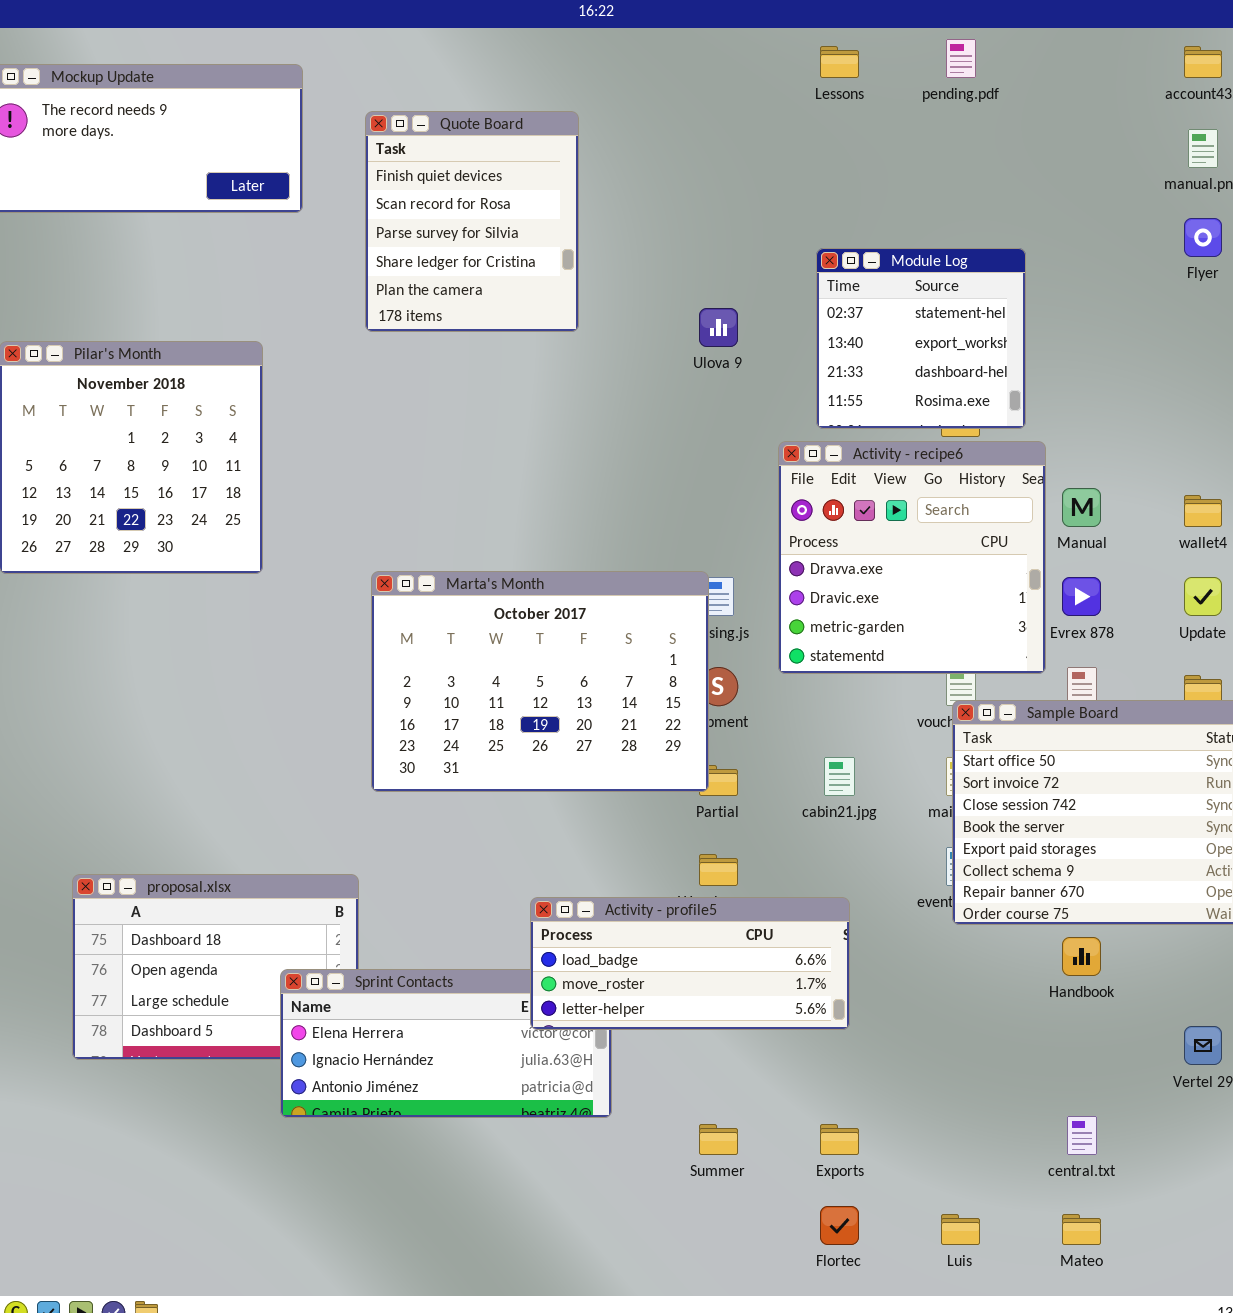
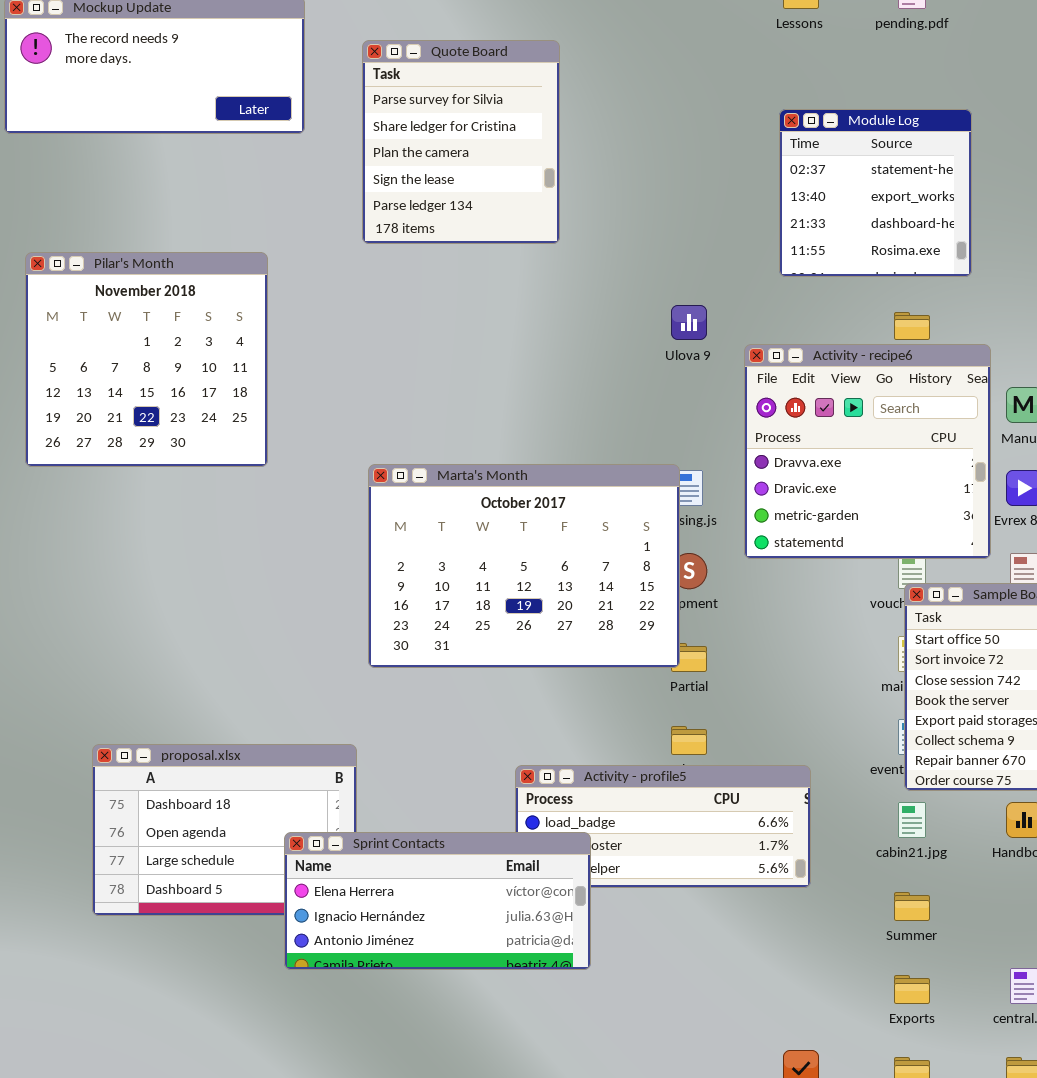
Quote Board: [365,111,579,332] -> [362,40,560,244], scrolled down 2 rows
Module Log: [816,248,1026,429] -> [779,109,972,277], moved
Ulova 9: [699,308,738,347] -> [671,305,707,340], moved
cabin21.jpg: [824,757,855,796] -> [898,802,926,838], moved
Sprint Contacts: [280,969,612,1118] -> [284,832,591,970], raised
Summer: [699,1124,738,1155] -> [894,892,930,921], moved
Exports: [820,1124,859,1155] -> [894,975,930,1004], moved

